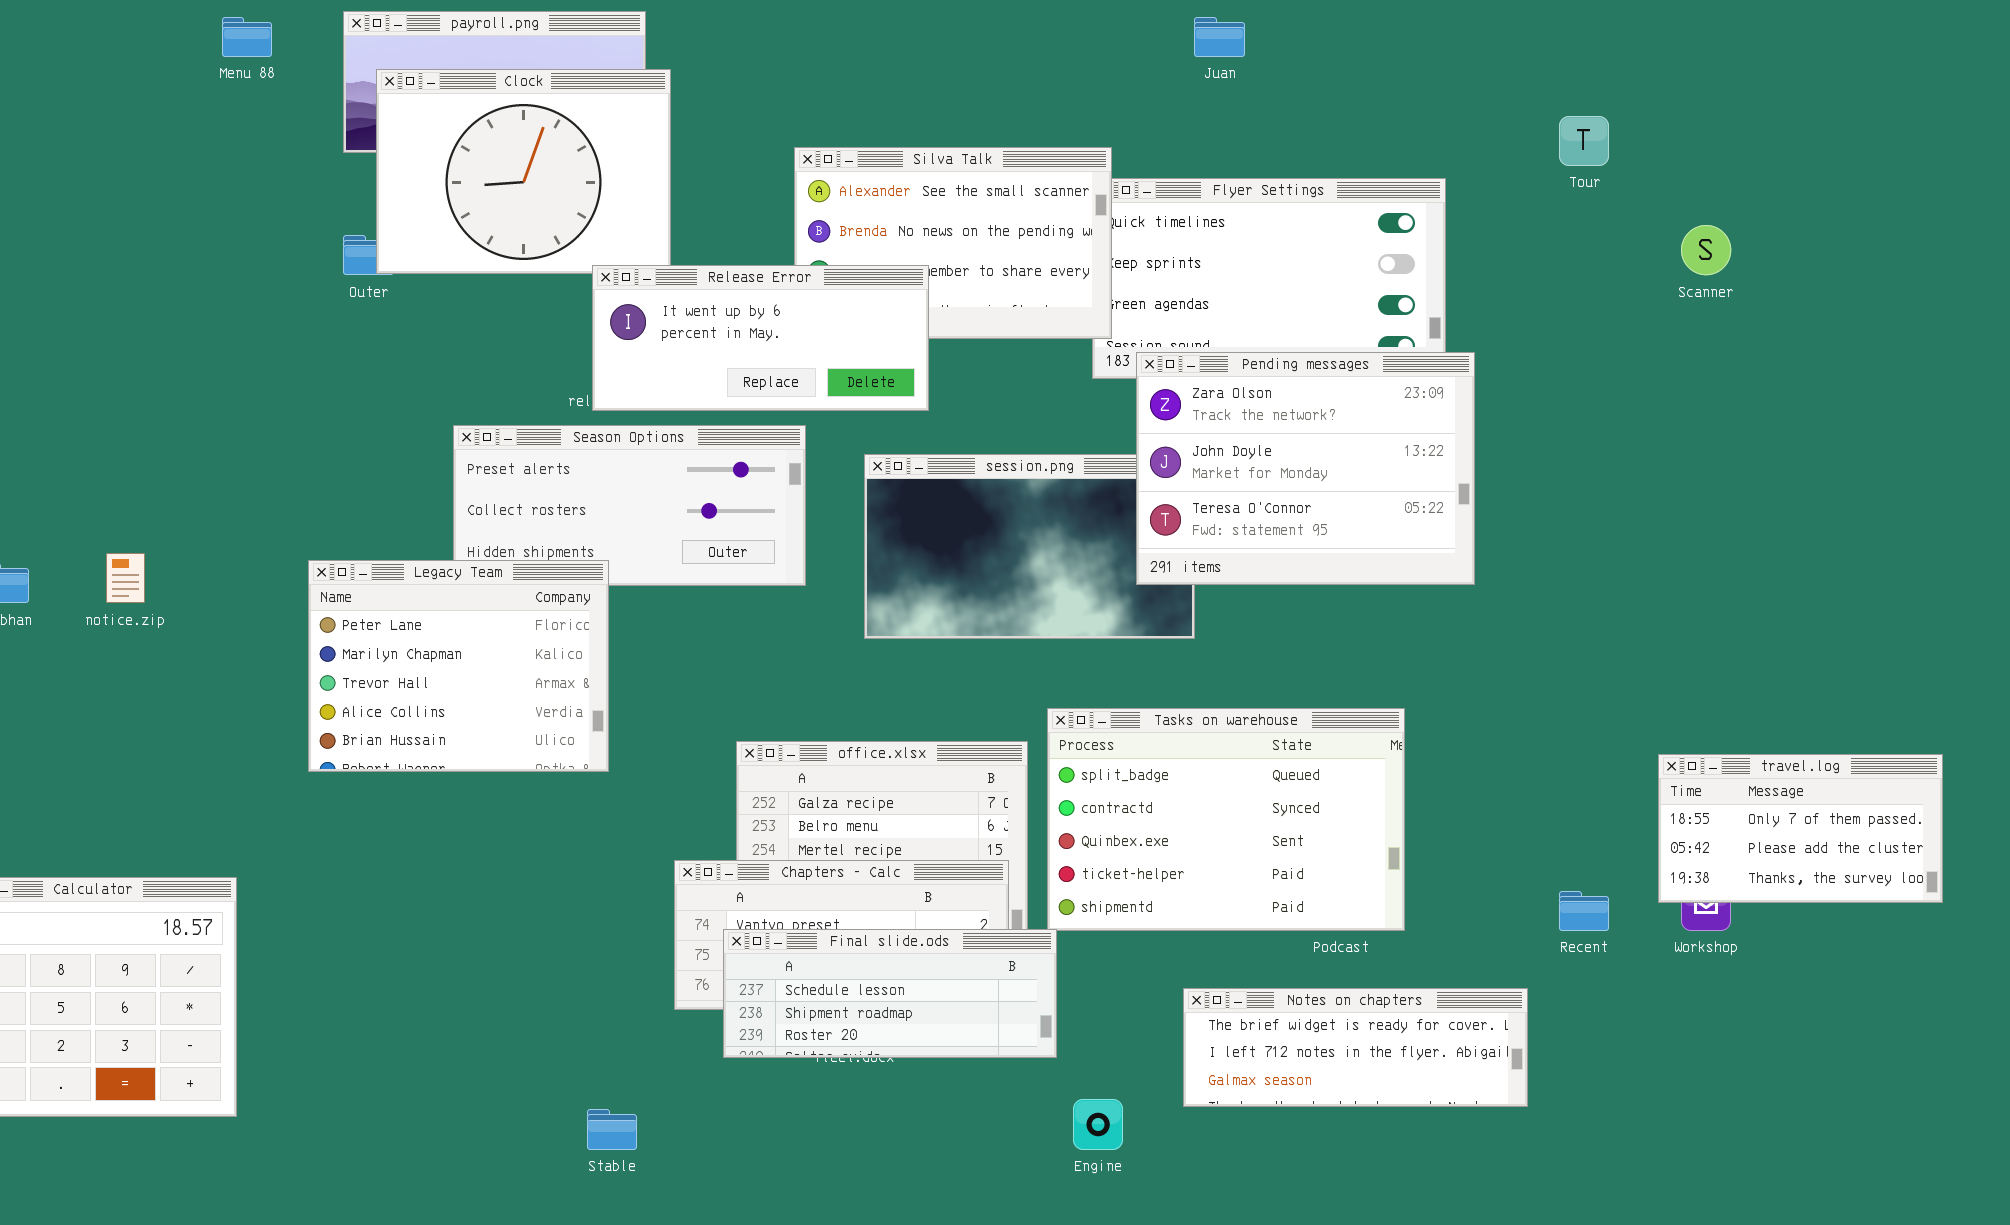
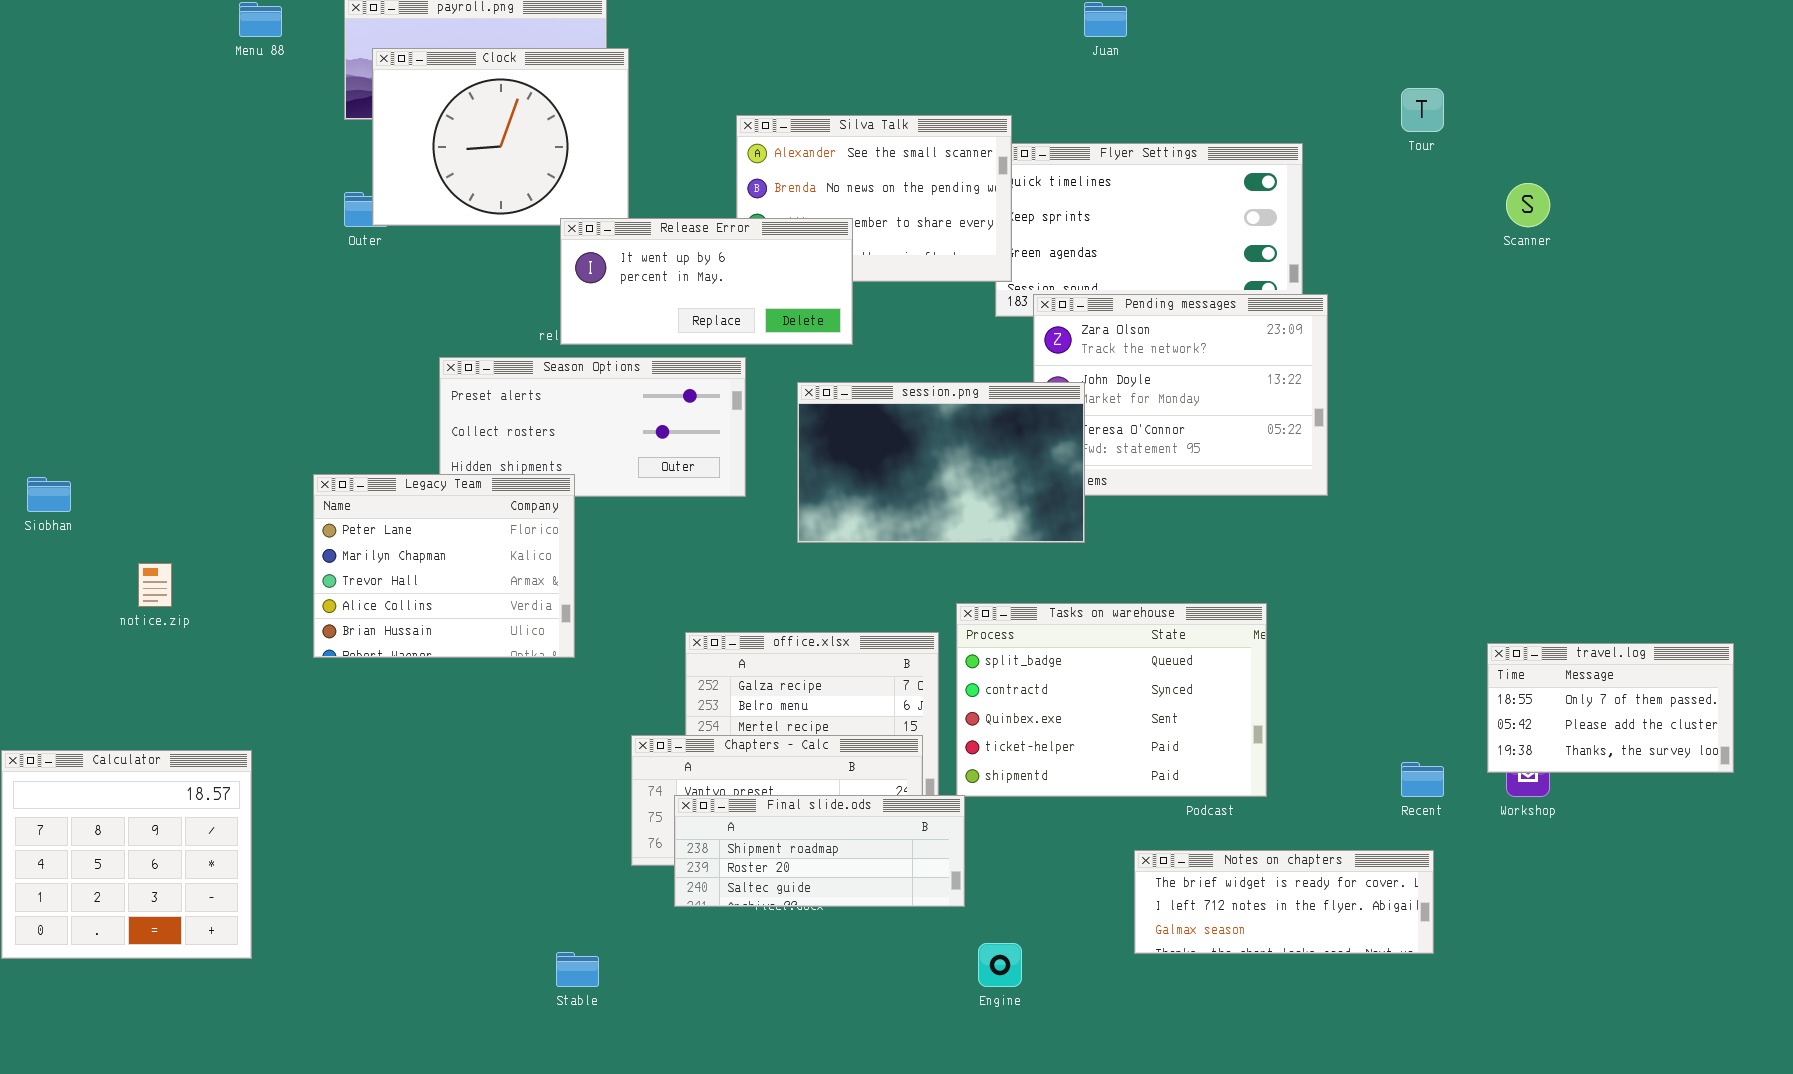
session.png: [864,454,1195,639] -> [797,382,1085,543], raised
notice.zip: [106,553,145,603] -> [138,563,172,607], moved
Final slide.ods: [723,929,1057,1058] -> [674,795,965,907], scrolled down 1 row
Notes on chapters: [1183,988,1528,1107] -> [1134,850,1434,954], moved

